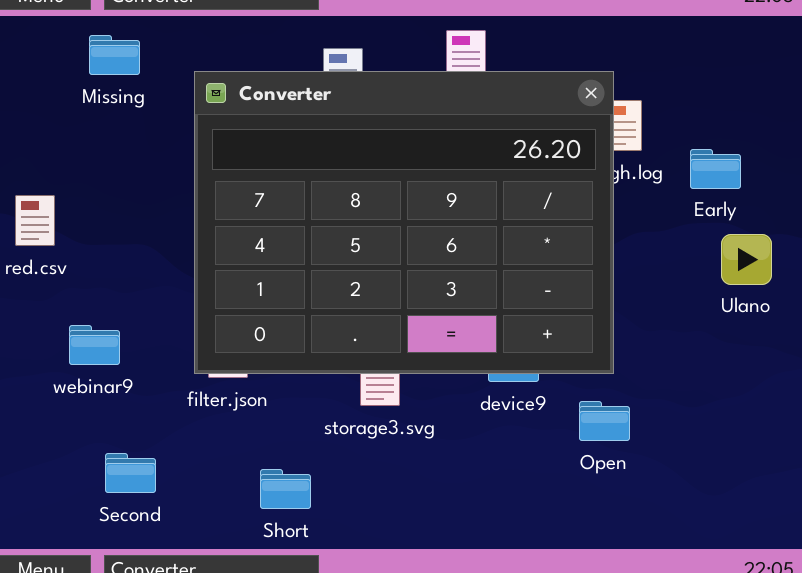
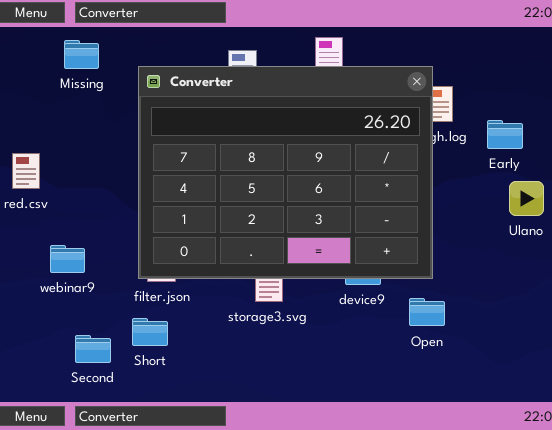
Short: [260,469,311,509] -> [132,318,168,346], moved

